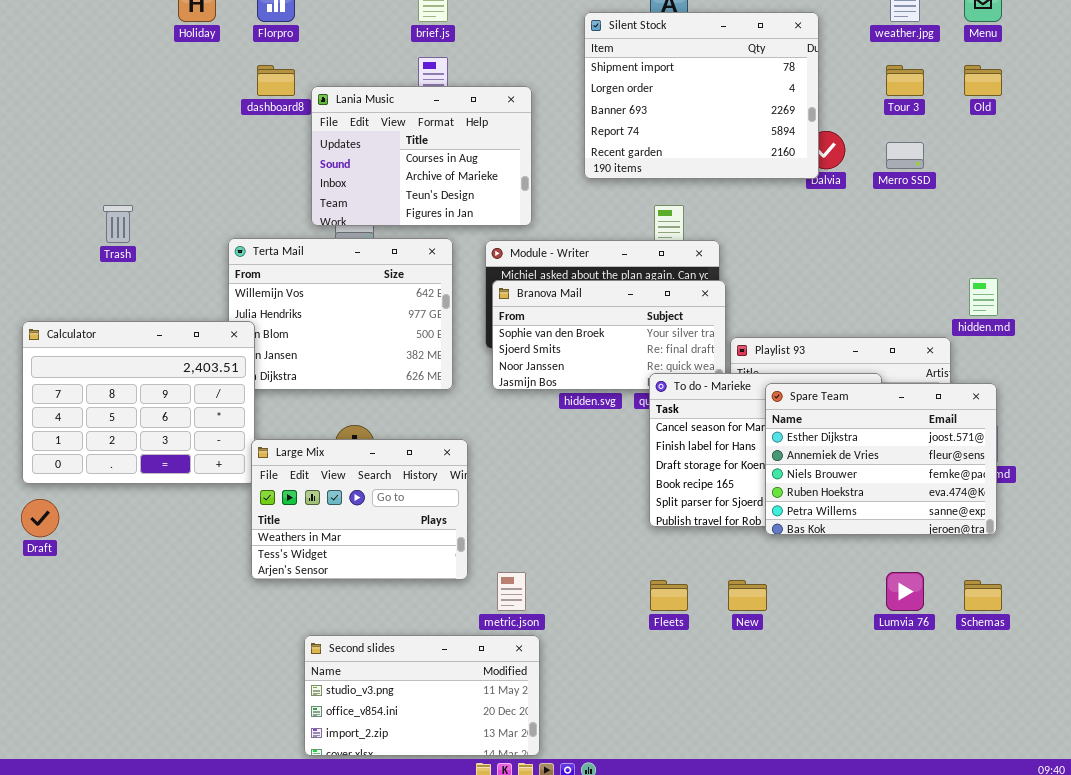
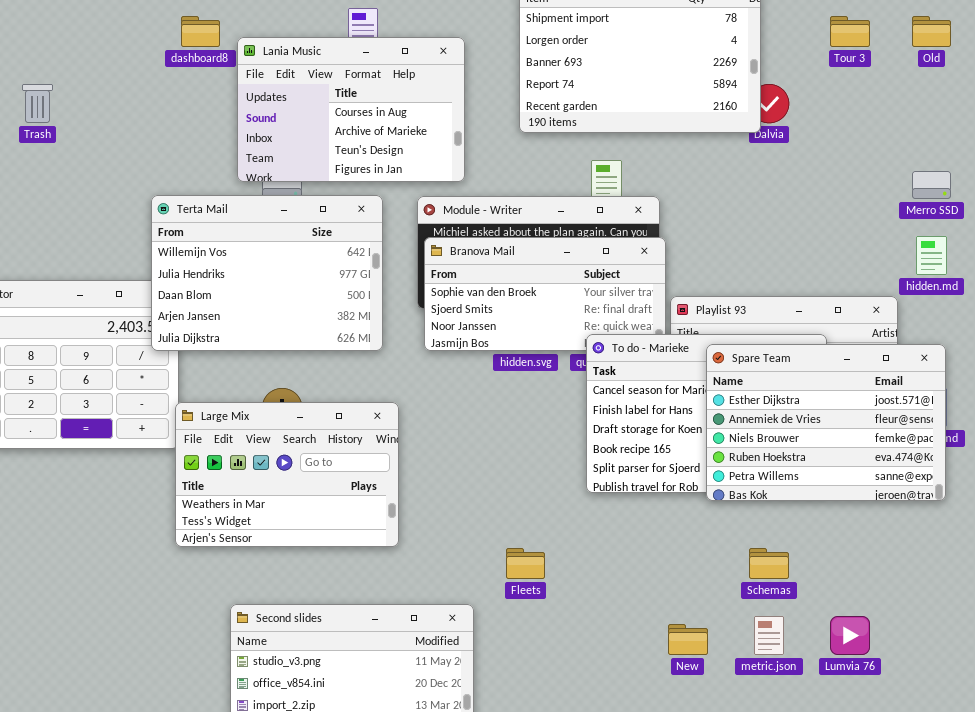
Merro SSD: [886,142,924,169] -> [912,171,951,199], moved
Trash: [103,205,133,243] -> [22,84,53,123], moved
Terta Mail: [228,238,453,390] -> [151,195,383,351], raised
metric.json: [497,572,526,611] -> [754,616,784,655], moved
Lumvia 76: [886,572,924,611] -> [830,616,870,655], moved
Fleets: [650,580,688,611] -> [506,548,545,579], moved
New: [728,580,767,611] -> [668,624,708,655], moved
Schemas: [964,580,1002,611] -> [749,548,789,579], moved

